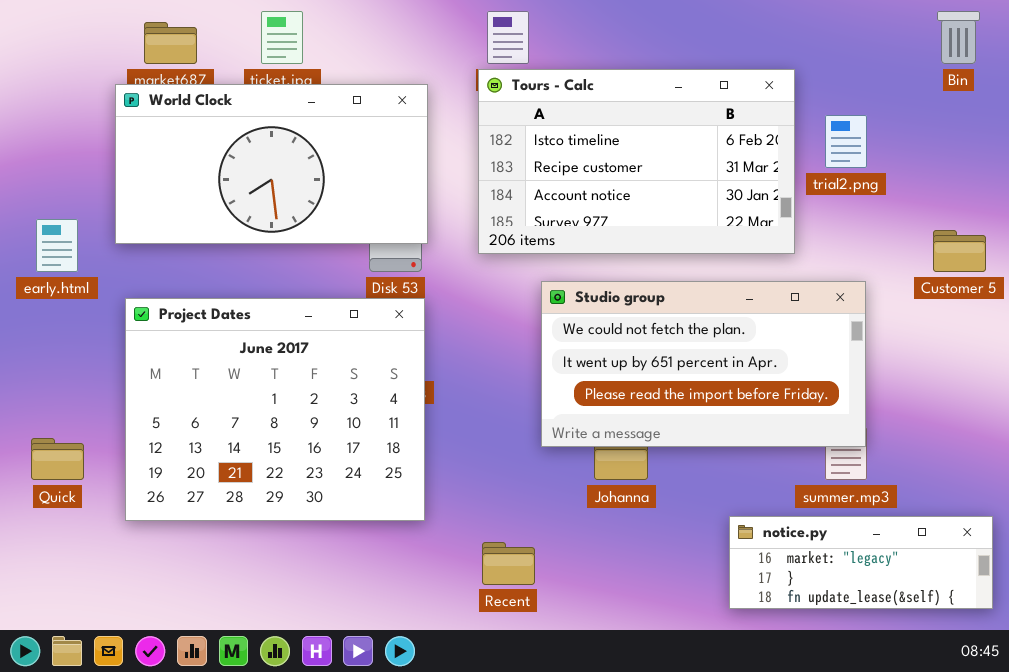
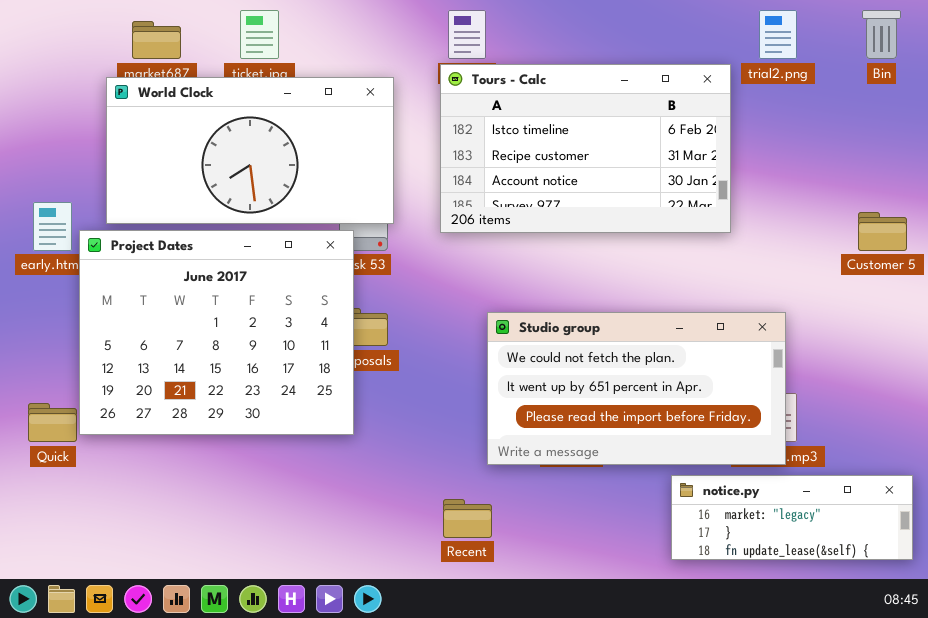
trial2.png: [825,115,867,168] -> [759,10,797,59], moved
Studio group: [541,281,866,447] -> [487,312,786,465], moved
Project Dates: [125,298,425,521] -> [79,230,354,435], moved

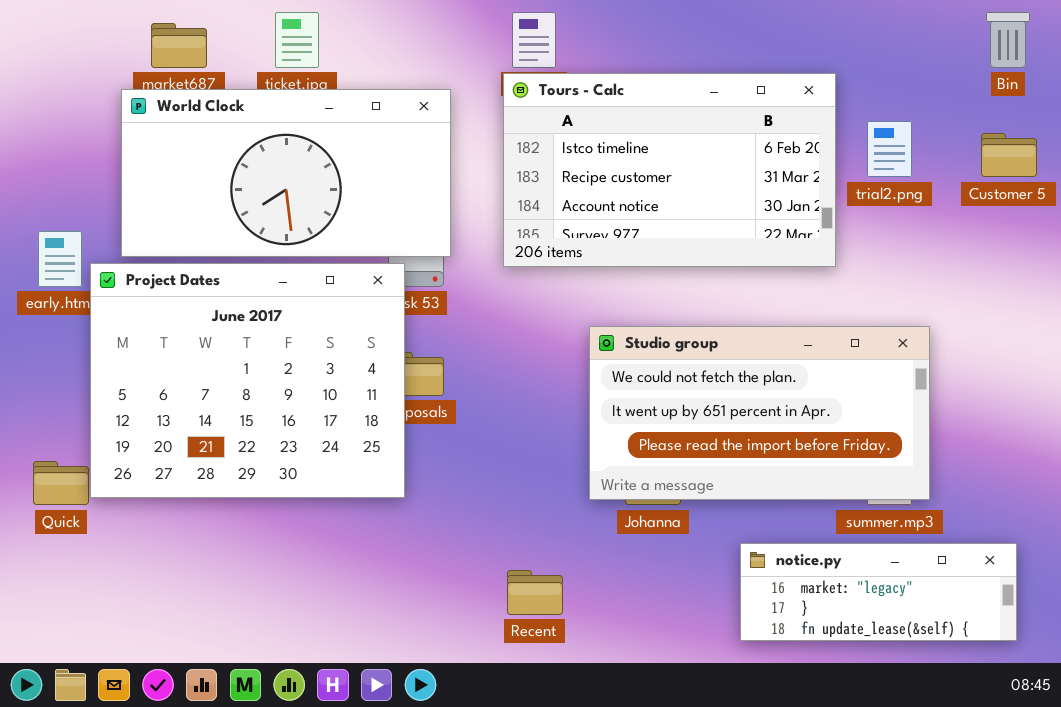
trial2.png: [759,10,797,59] -> [867,121,912,177], moved
Customer 5: [858,212,907,251] -> [981,133,1037,177], moved
Studio group: [487,312,786,465] -> [589,326,930,500], moved
notice.py: [671,475,913,560] -> [740,543,1017,641], moved

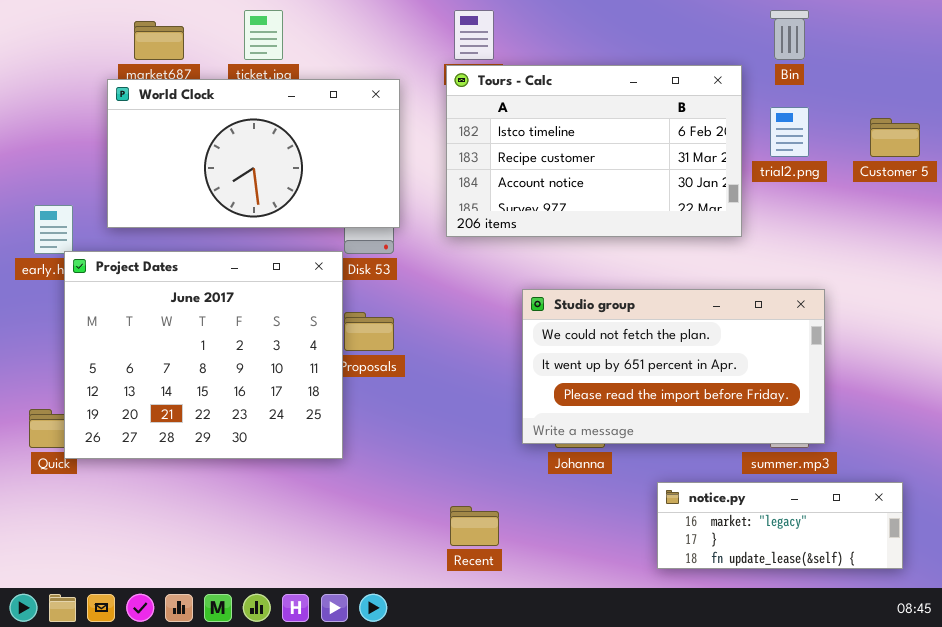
Bin: [986,12,1030,68] -> [770,10,809,60], moved
Project Dates: [90,263,405,498] -> [64,251,343,459], moved

